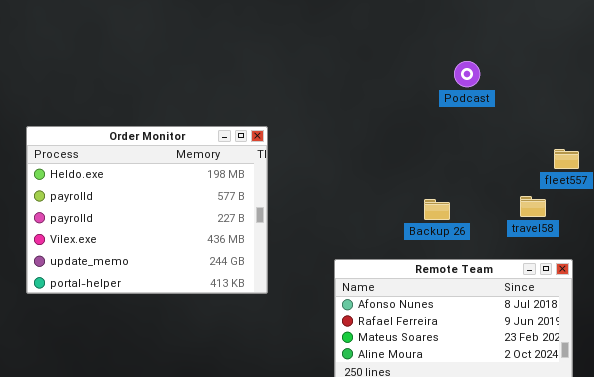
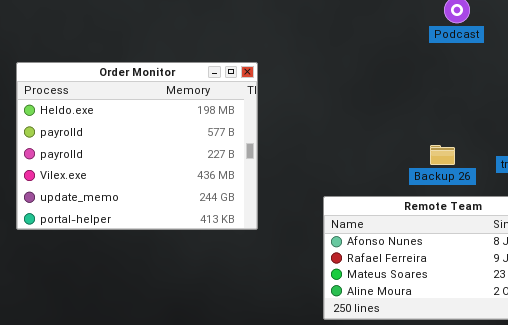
Backup 26: [424,199,450,220] -> [430,145,455,165], moved

